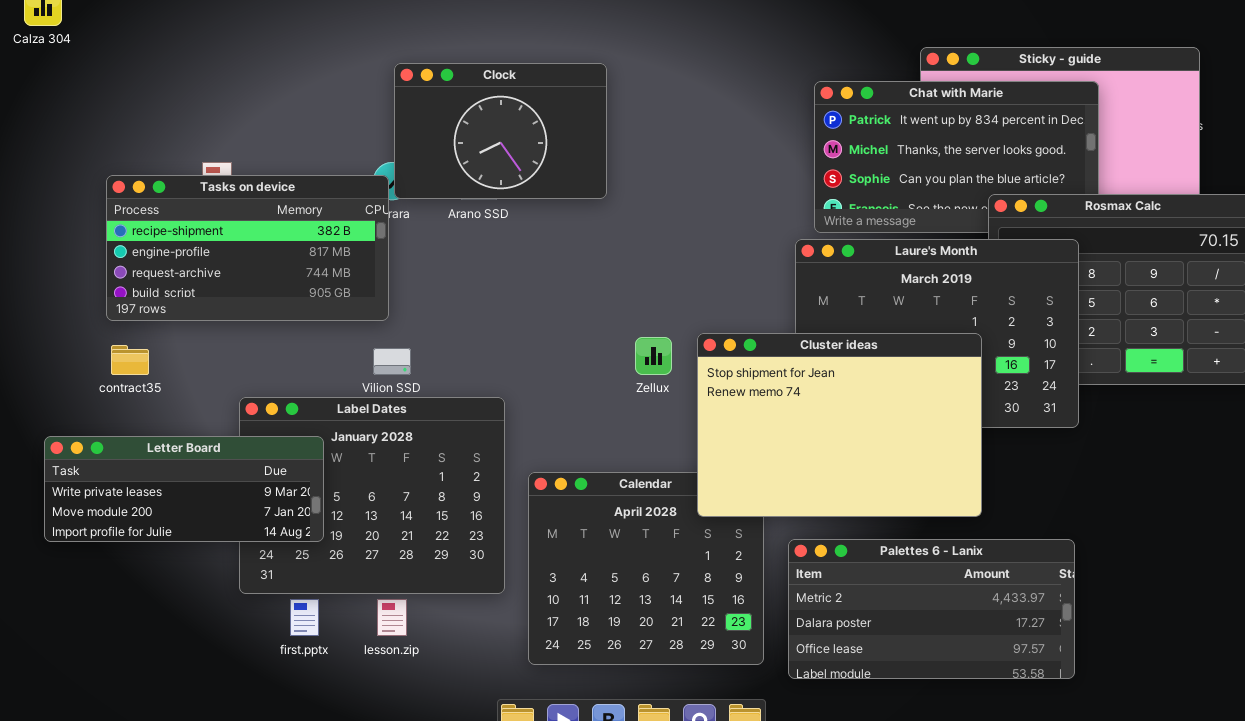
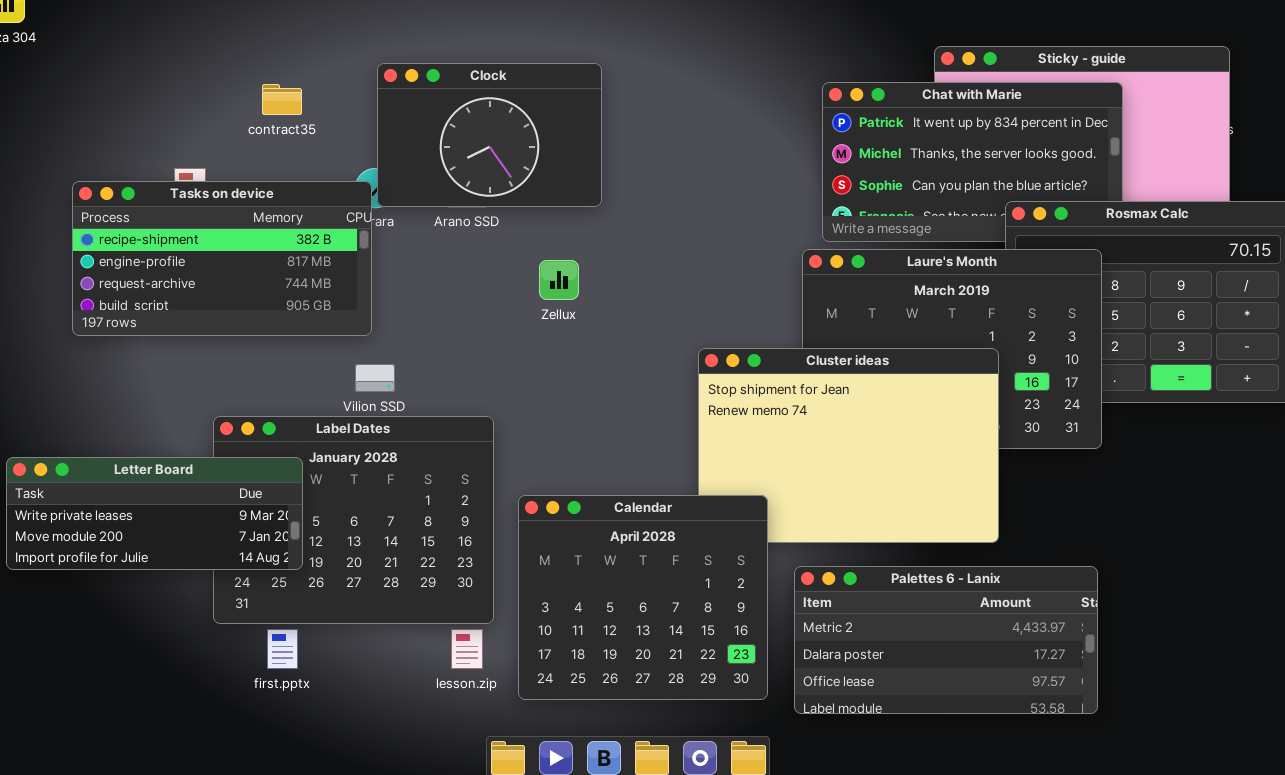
Zellux: [635,337,672,375] -> [539,260,579,300], moved
contract35: [111,345,149,375] -> [262,84,302,115], moved
Calendar: [528,472,764,665] -> [518,495,768,700], raised
lesson.zip: [377,599,407,636] -> [451,629,483,669], moved

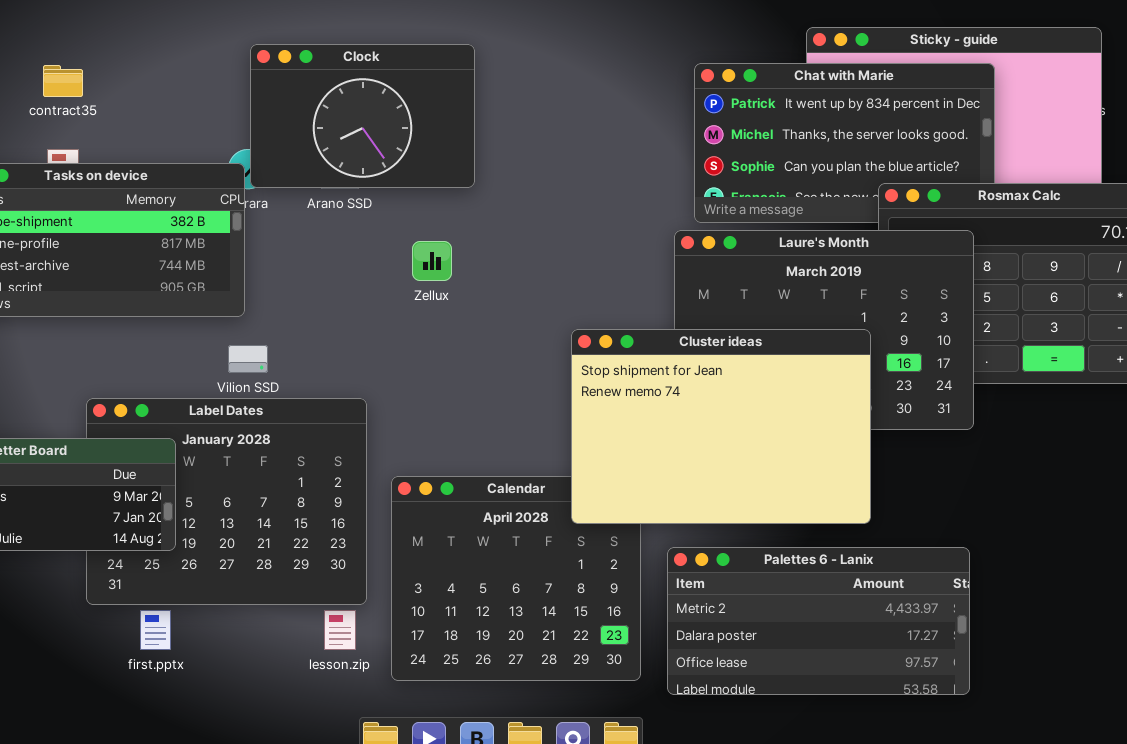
contract35: [262,84,302,115] -> [43,65,83,97], moved
Cluster ideas: [698,348,999,543] -> [571,329,871,524], raised

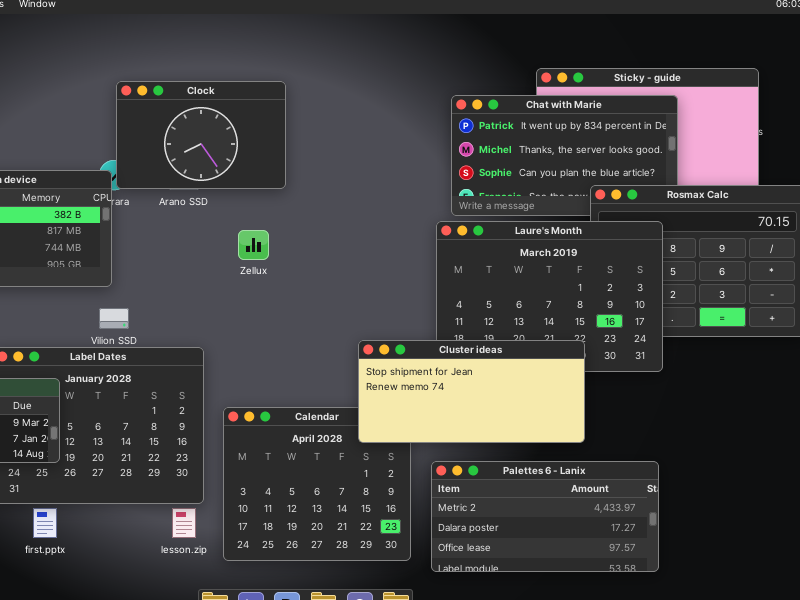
Cluster ideas: [571,329,871,524] -> [358,340,585,443], resized

